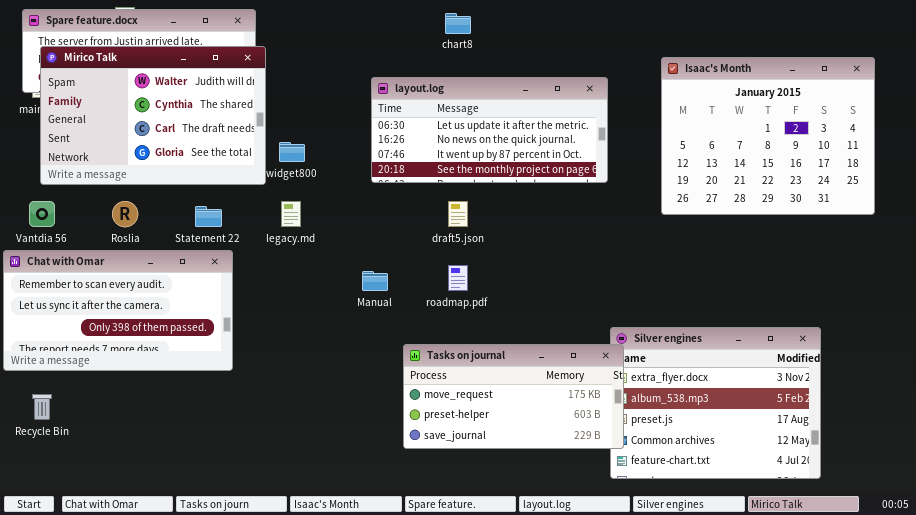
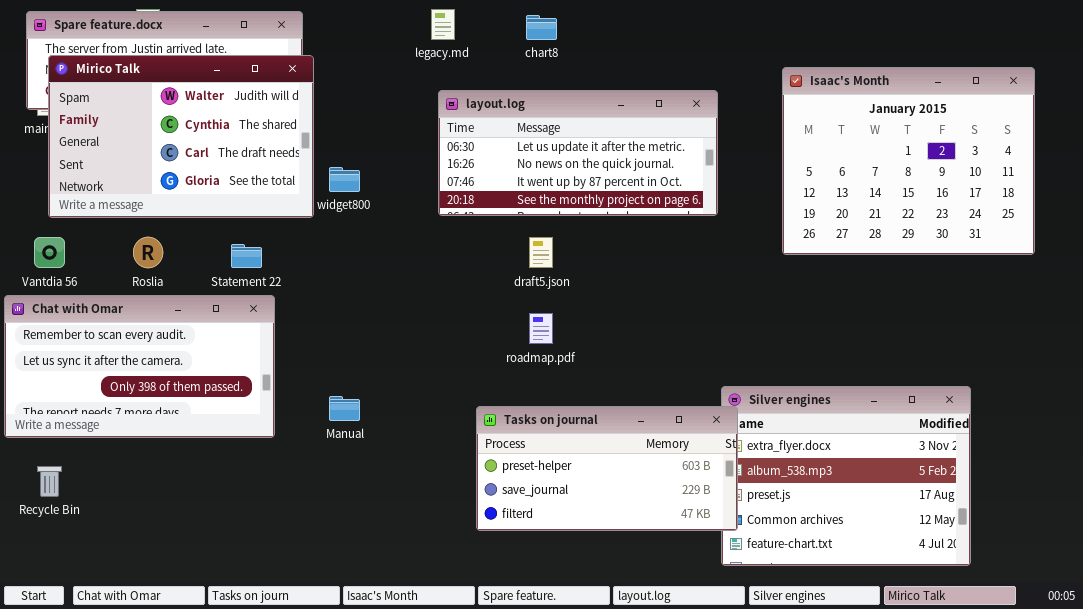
legacy.md: [281,201,301,227] -> [431,9,455,40], moved
Manual: [362,271,388,291] -> [329,396,360,421], moved
Tasks on journal: [403,344,624,449] -> [476,406,738,531], scrolled down 1 row

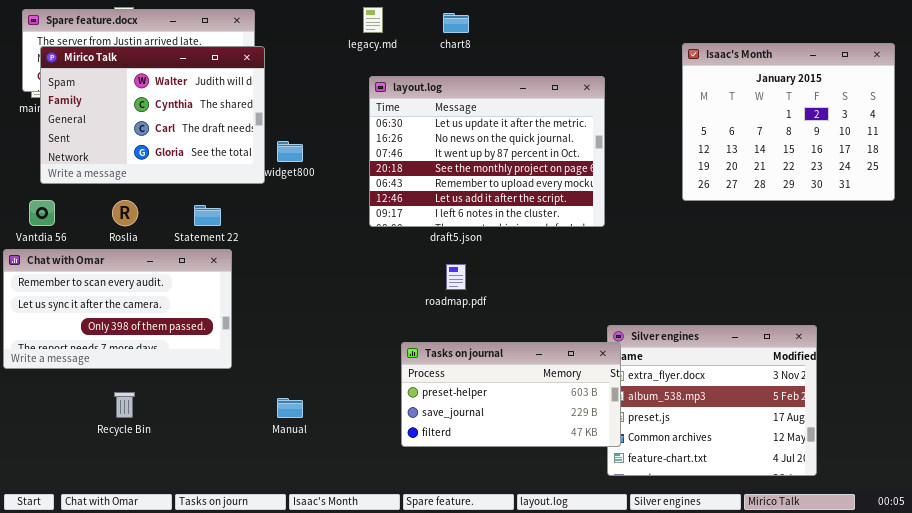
Isaac's Month: [782,67,1035,255] -> [682,43,895,201], moved
layout.log: [438,90,718,216] -> [369,76,605,227], resized
Manual: [329,396,360,421] -> [277,398,303,418], moved
Recycle Bin: [37,466,62,497] -> [114,392,135,418], moved

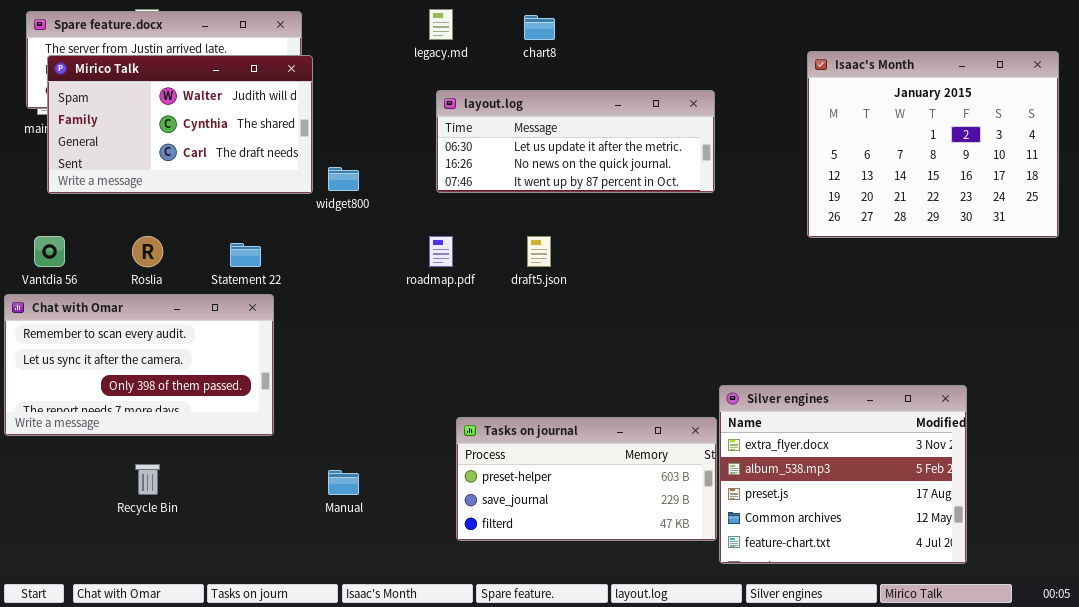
Mirico Talk: [40,46,265,184] -> [47,55,313,194], resized
layout.log: [369,76,605,227] -> [436,90,715,193], resized
roadmap.pdf: [446,264,466,290] -> [429,236,453,267], moved
Tasks on journal: [401,342,621,447] -> [456,417,717,541], moved

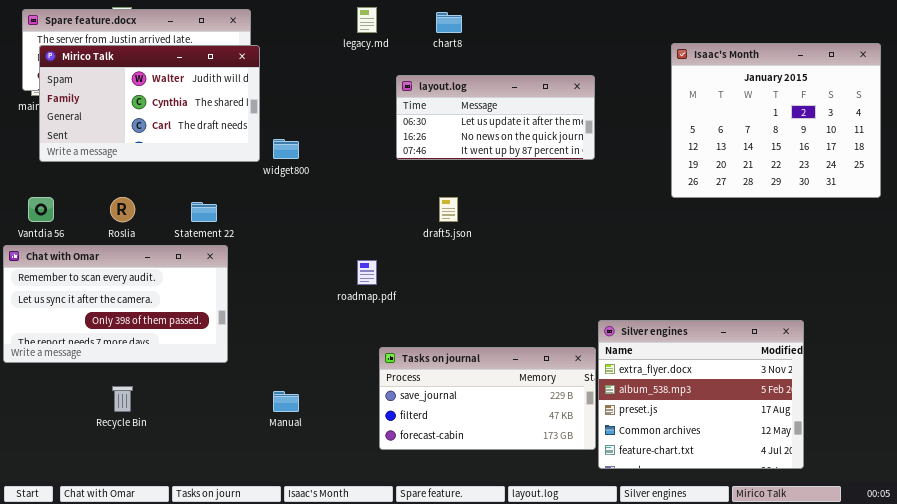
layout.log: [436,90,715,193] -> [396,75,595,160], resized
roadmap.pdf: [429,236,453,267] -> [357,260,377,285], moved
Tasks on journal: [456,417,717,541] -> [379,347,596,450], scrolled down 1 row

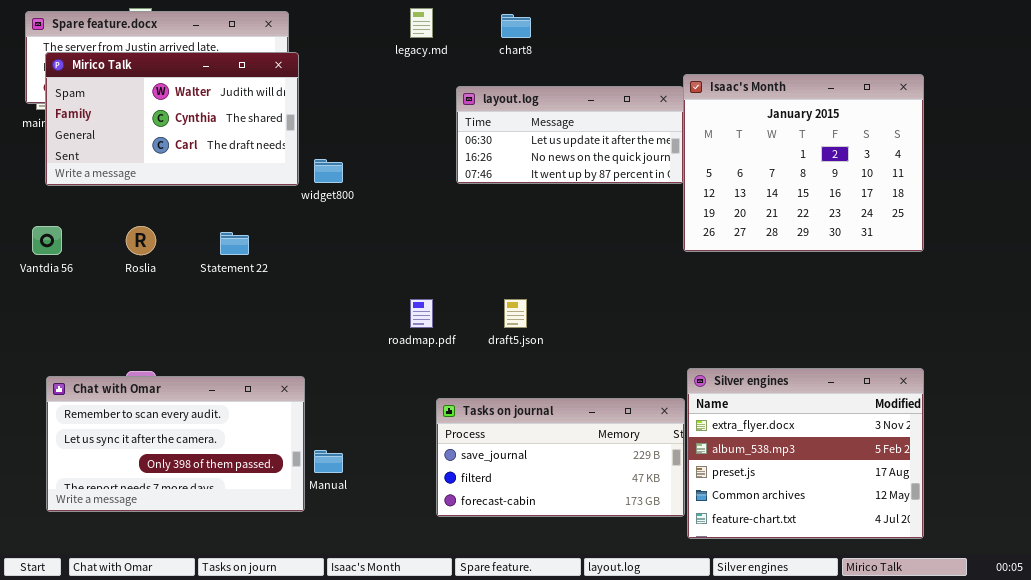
Isaac's Month: [671,43,881,198] -> [683,74,924,252], moved
draft5.json: [439,197,458,222] -> [504,299,527,328], moved
Chat with Omar: [3,245,228,363] -> [46,376,305,512], moved

